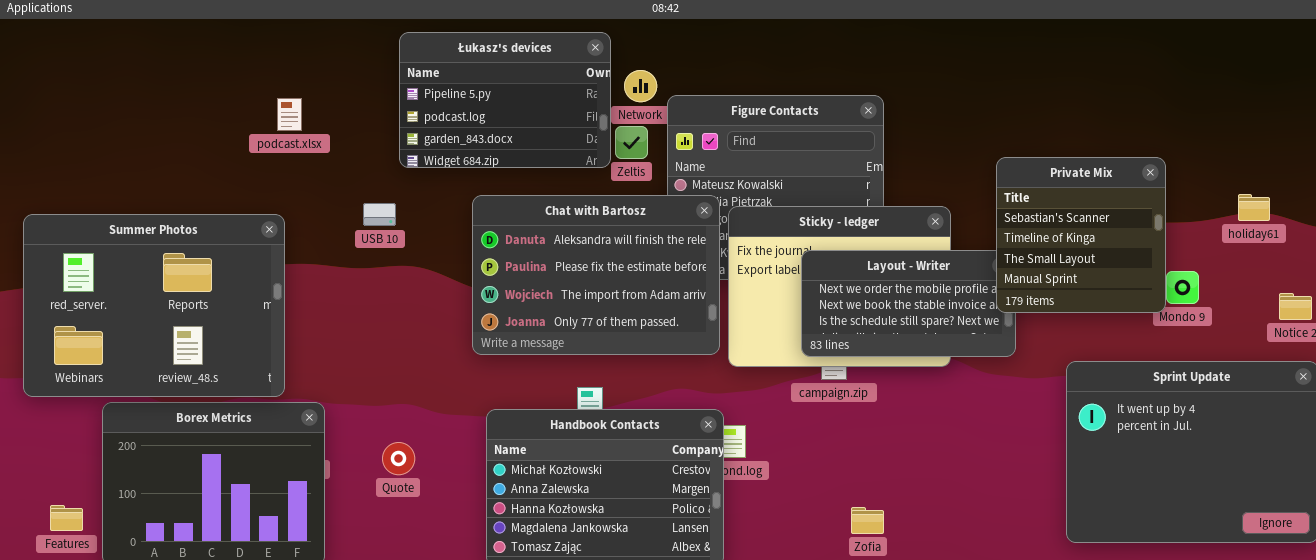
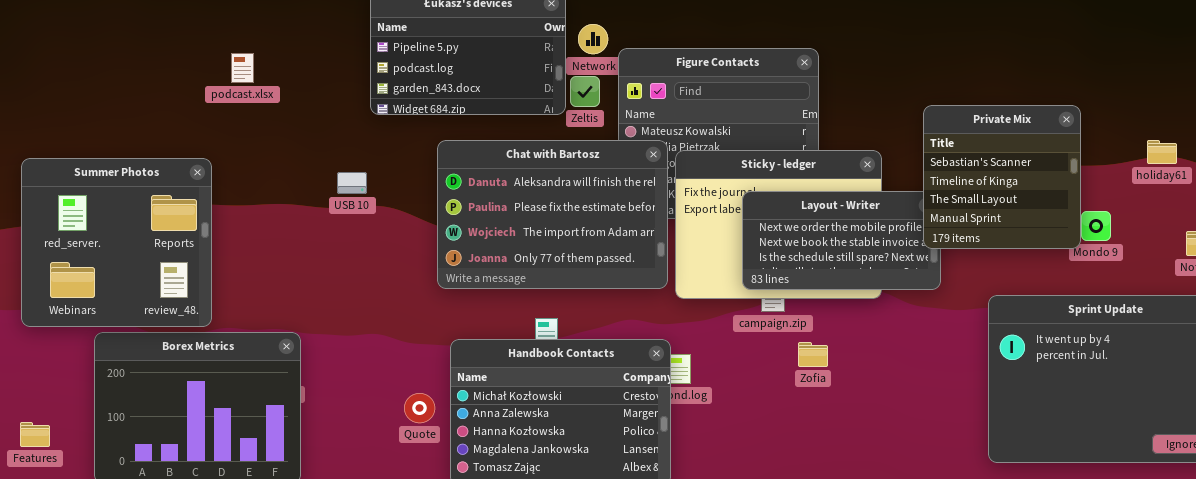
podcast.xlsx: [277,98,302,131] -> [231,53,254,83], moved
USB 10: [363,203,396,226] -> [337,172,367,194], moved
Summer Photos: [23,214,285,397] -> [21,158,212,327], resized
Quote: [382,442,415,475] -> [404,393,435,423], moved
Features: [50,505,83,531] -> [20,422,50,447], moved
Zofia: [851,507,884,534] -> [798,342,828,367], moved

